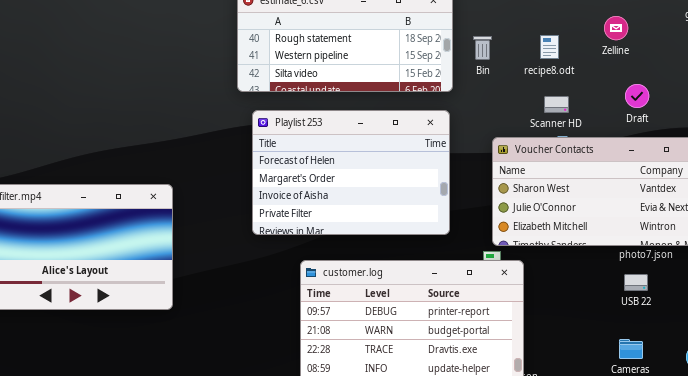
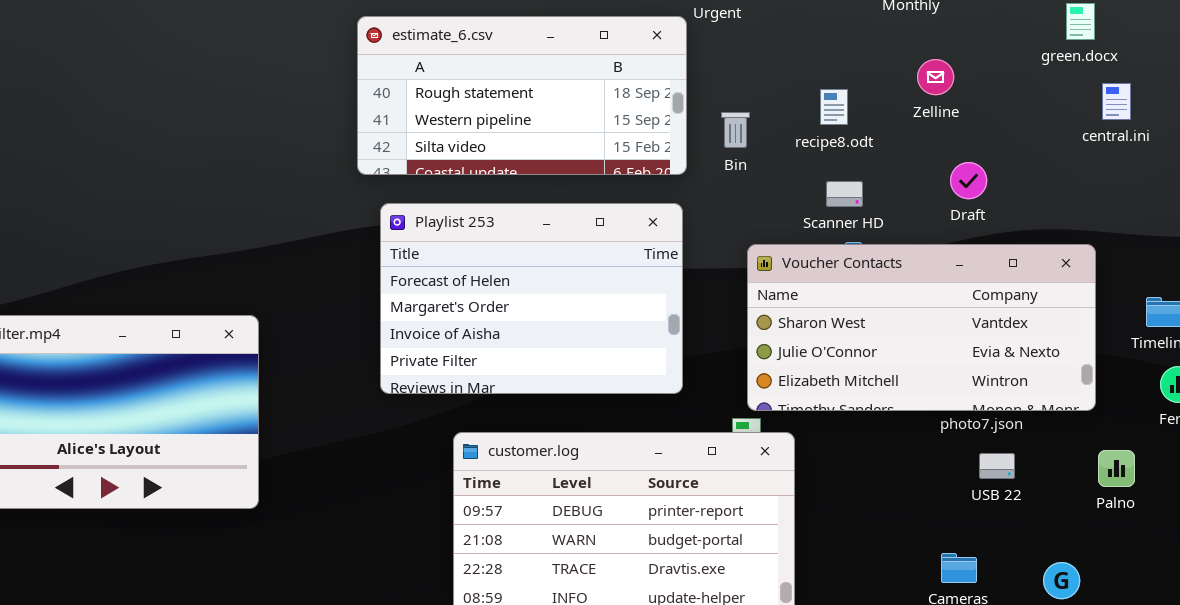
Bin: [473,36,492,60] -> [721,112,750,148], moved
USB 22: [624,274,648,291] -> [979,453,1015,479], moved

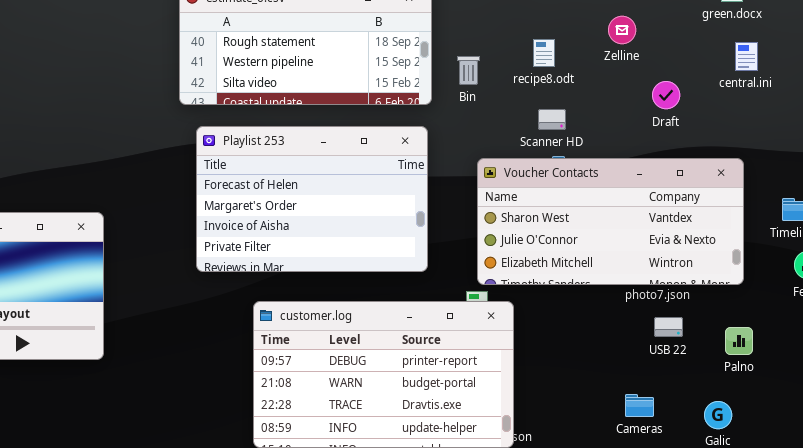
central.ini: [1102,83,1131,120] -> [735,42,758,71], moved
Draft: [950,162,987,199] -> [652,81,680,109], moved
Palno: [1098,450,1135,487] -> [725,327,753,355], moved

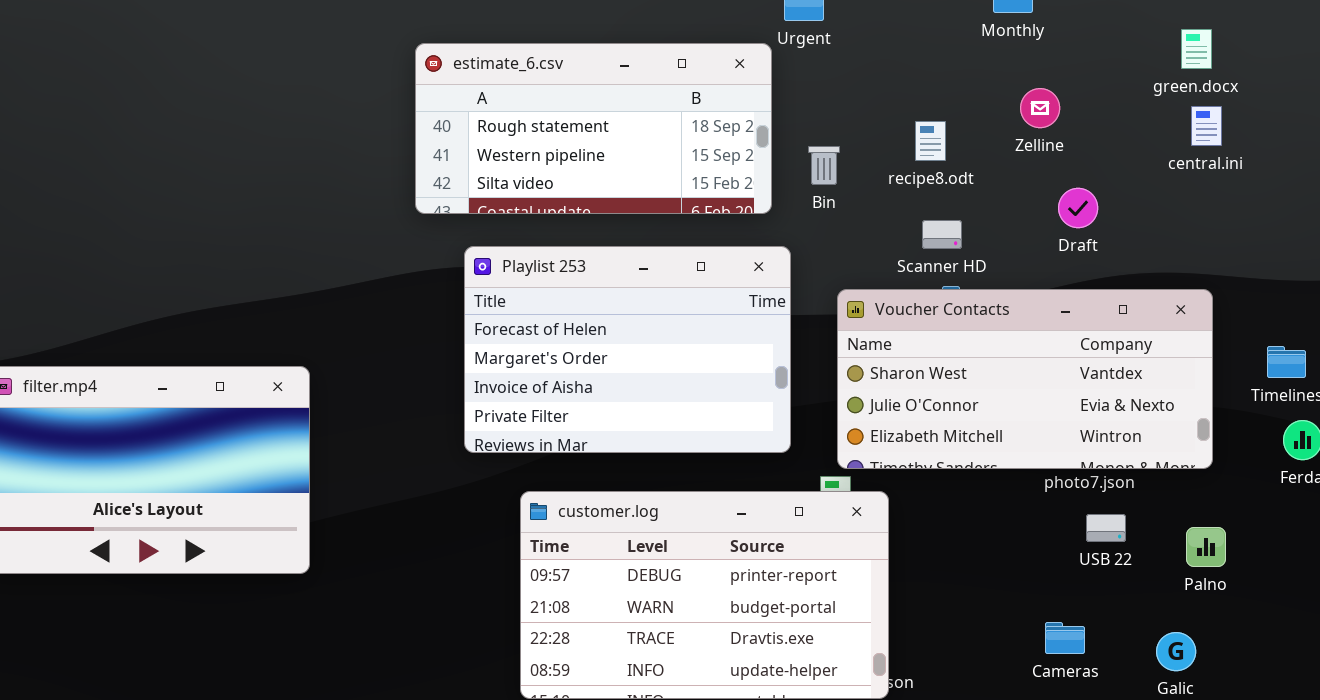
central.ini: [735,42,758,71] -> [1191,106,1222,146], moved
Draft: [652,81,680,109] -> [1058,188,1098,228], moved
Playlist 253: [196,126,428,272] -> [464,246,791,453], moved

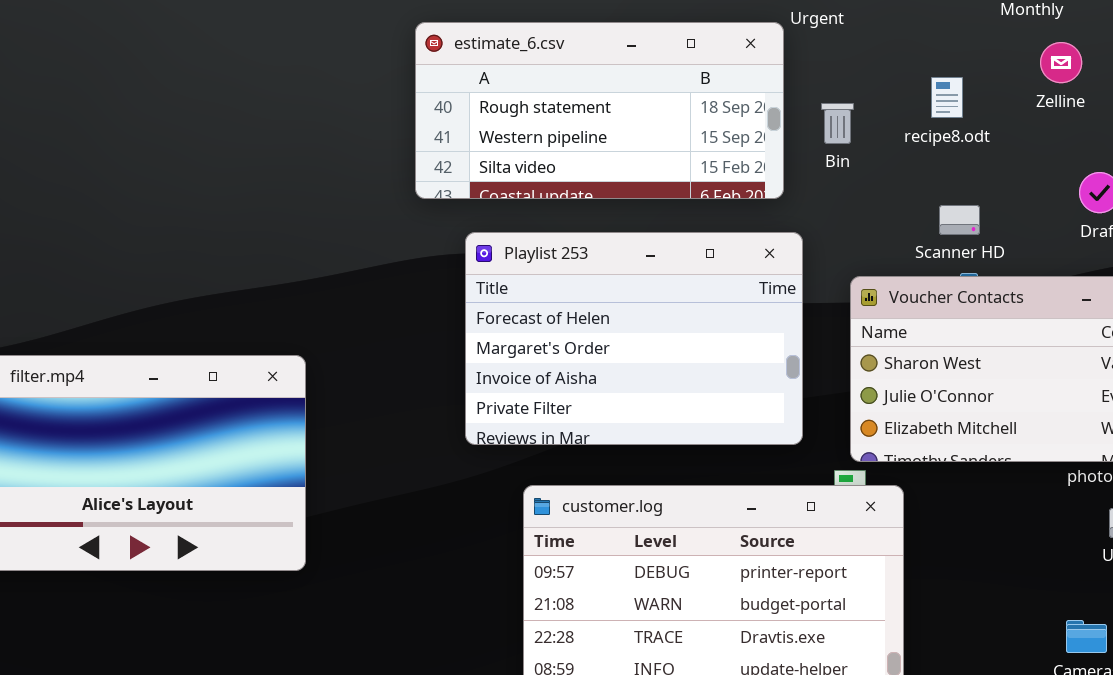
Zelline: [1020,88,1060,128] -> [1040,42,1082,83], moved
recipe8.odt: [915,121,946,161] -> [931,77,963,118], moved
Bin: [808,146,840,185] -> [821,103,854,144], moved

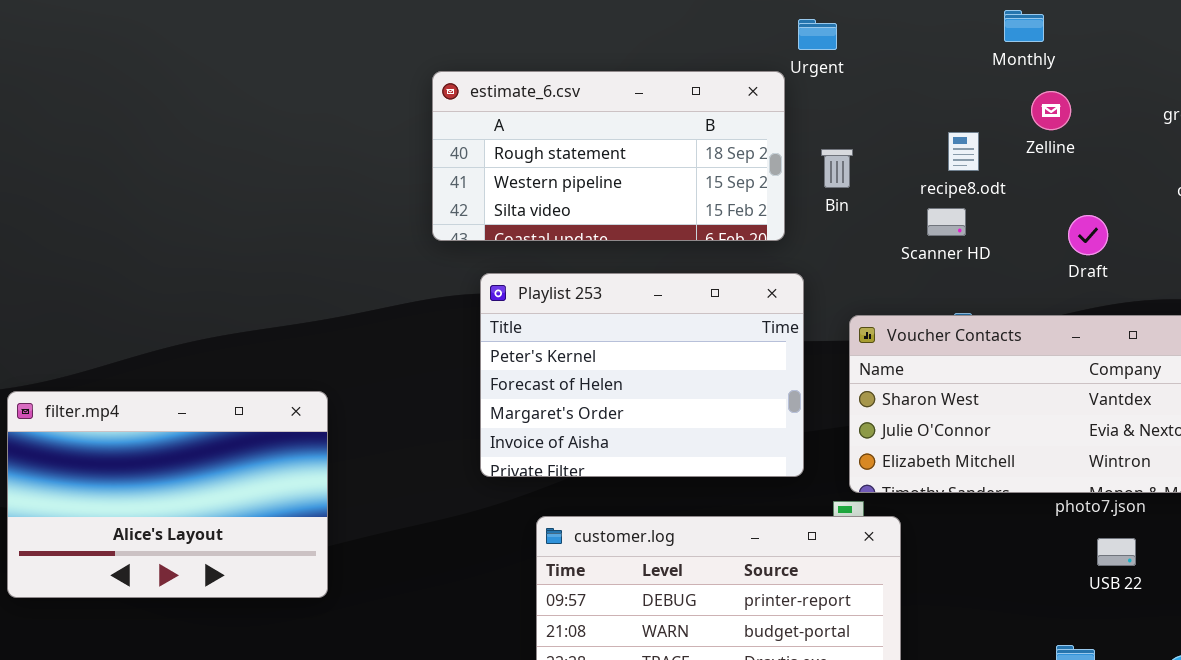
recipe8.odt: [931,77,963,118] -> [948,132,979,171], moved
Scanner HD: [939,205,980,235] -> [927,208,966,236], moved
Playlist 253: [465,232,803,445] -> [480,273,804,477], scrolled up 1 row

